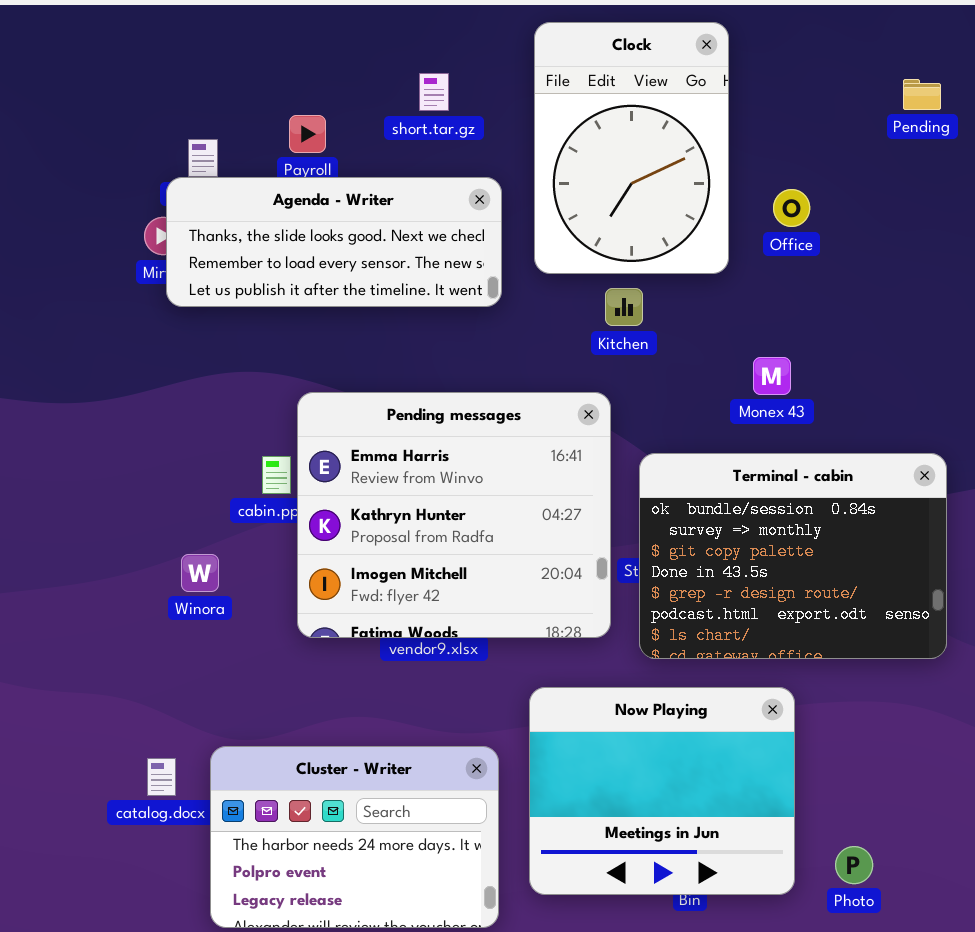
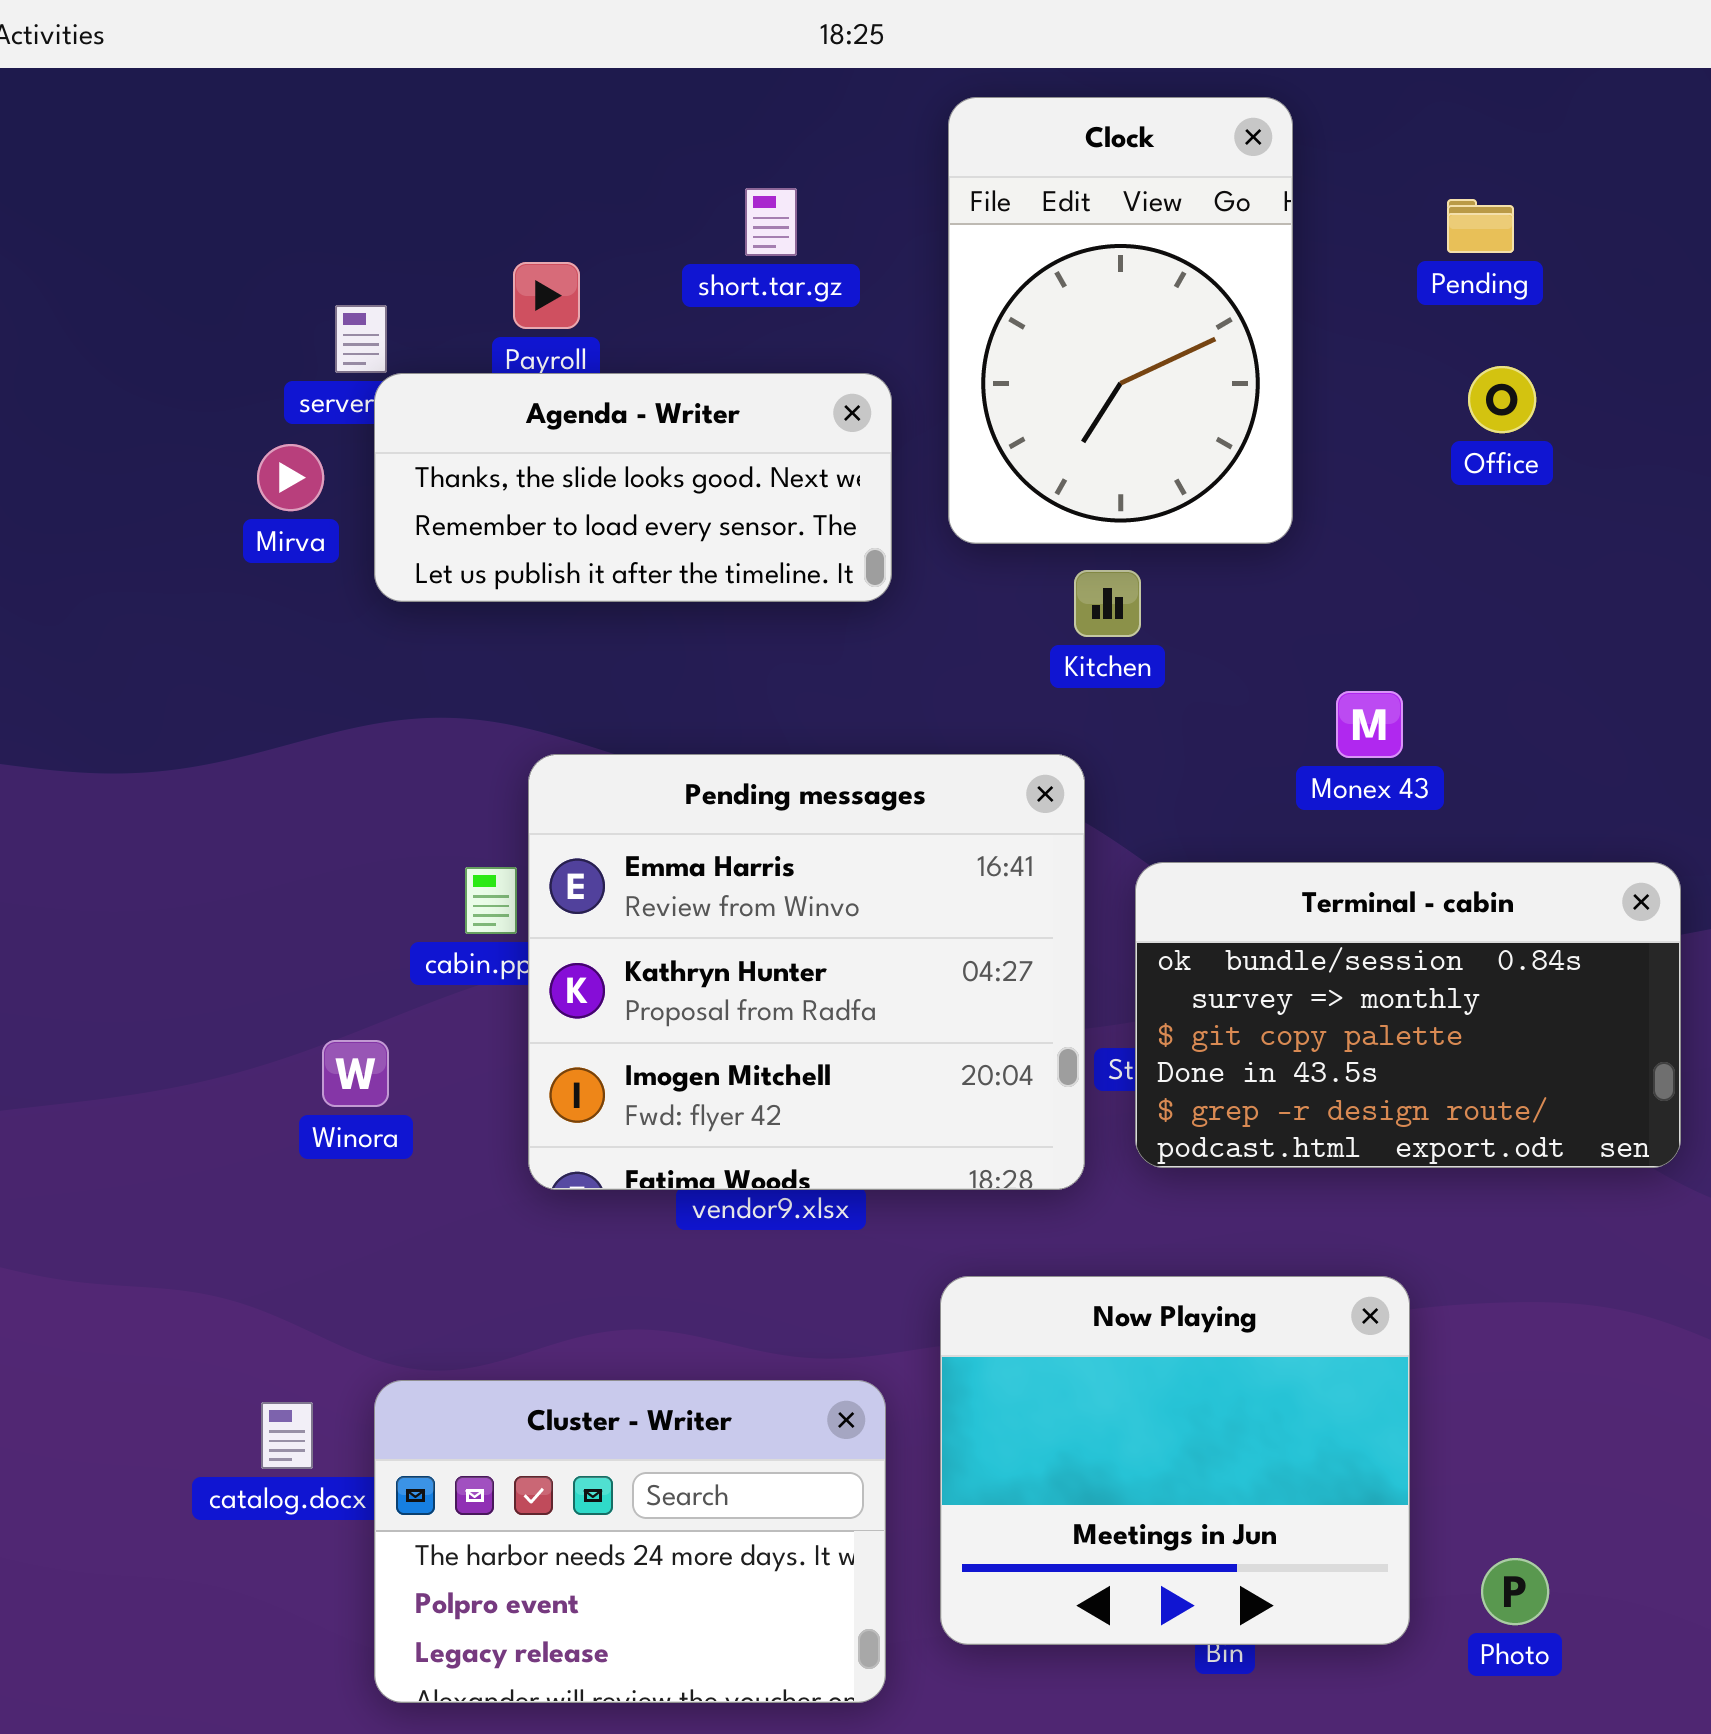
Pending: [903,79,941,110] -> [1447,199,1514,253], moved
Agenda - Writer: [166,177,502,307] -> [374,373,892,602], resized
Office: [773,189,810,227] -> [1468,366,1536,433], moved
Terminal - cabin: [639,453,947,659] -> [1135,862,1681,1168], resized

